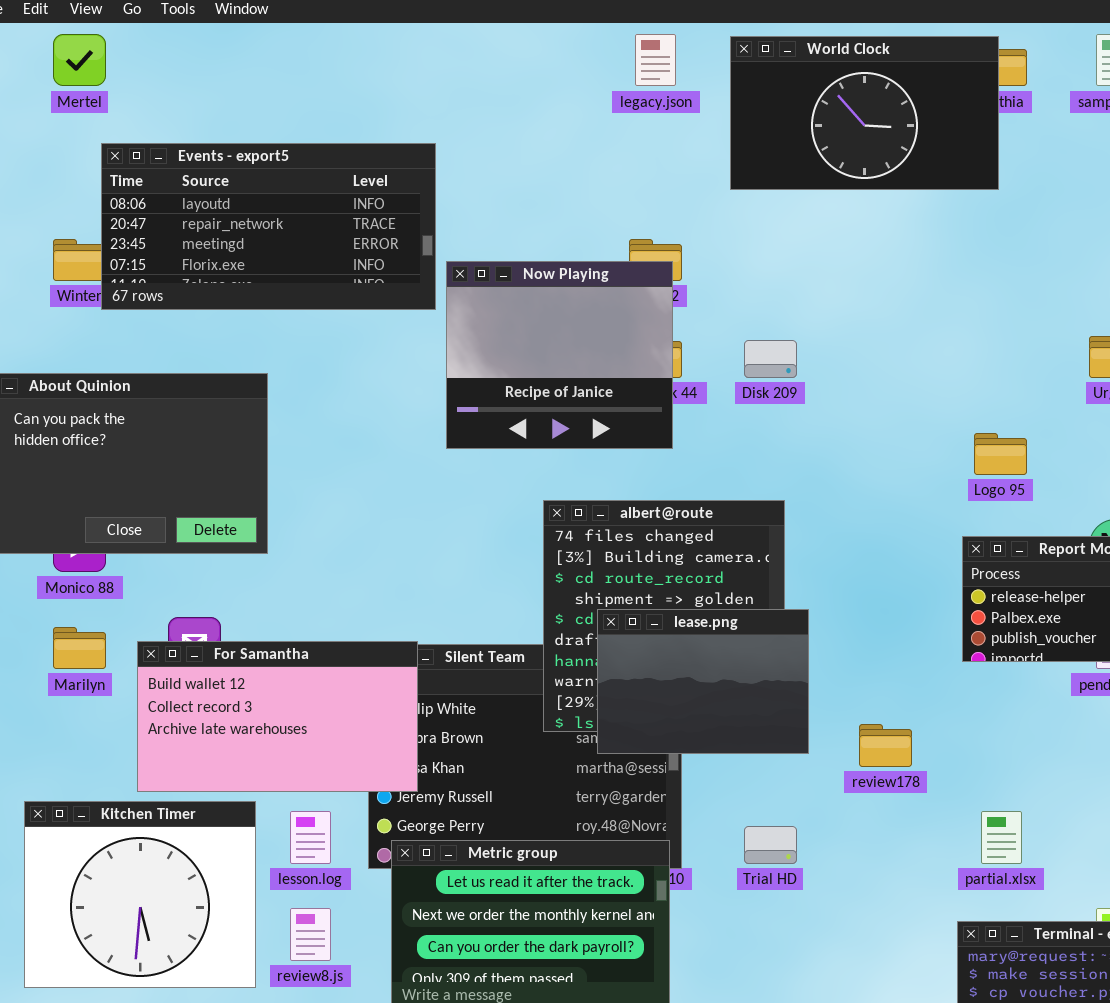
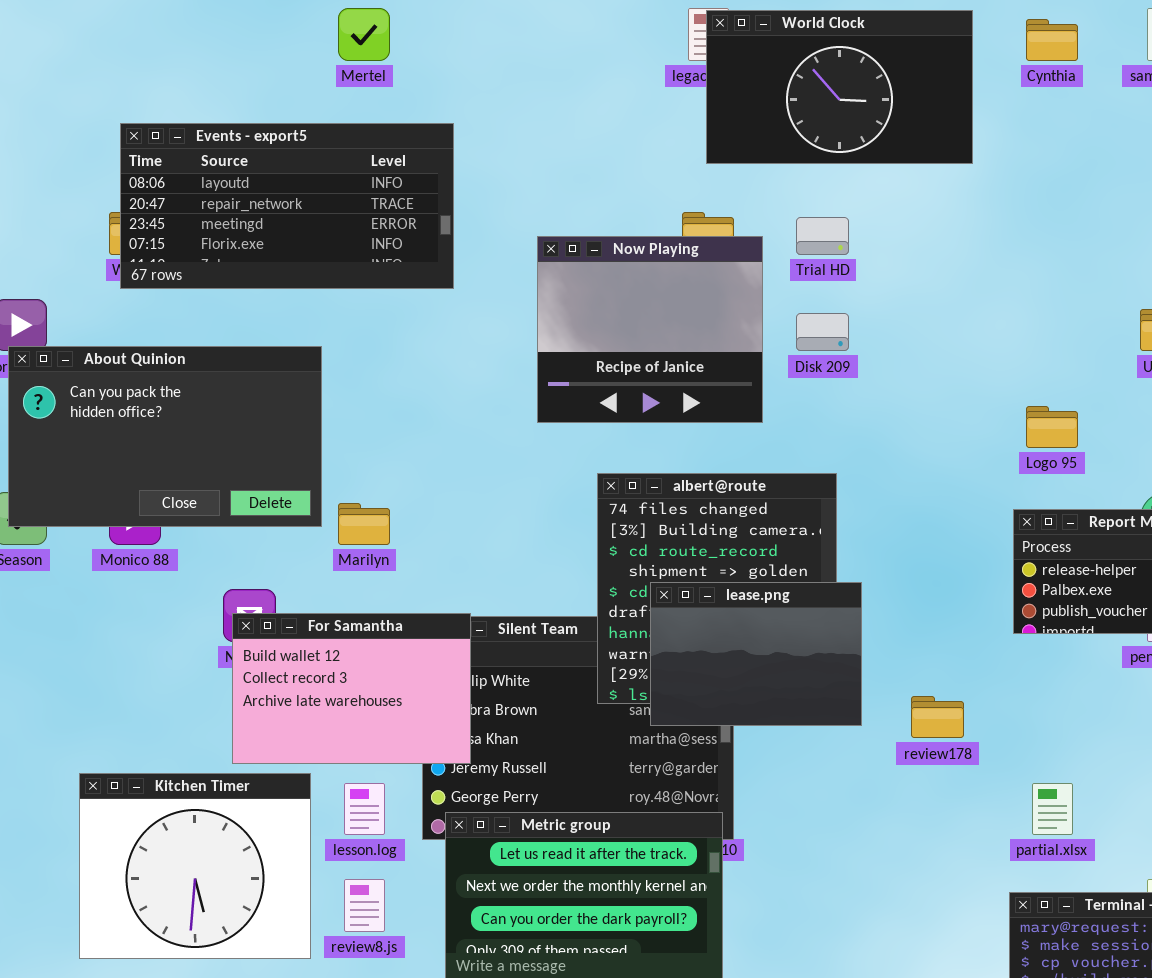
Mertel: [53,34,106,86] -> [338,8,390,61], moved
World Clock: [730,36,999,190] -> [706,10,973,164], moved
Events - export5: [101,143,436,310] -> [120,123,454,289], moved
Now Playing: [446,261,673,449] -> [537,236,763,423], moved
Marilyn: [53,627,106,669] -> [338,503,390,545], moved
For Samantha: [137,641,418,792] -> [232,613,471,764], resized
Trial HD: [744,826,797,864] -> [796,217,849,255], moved

